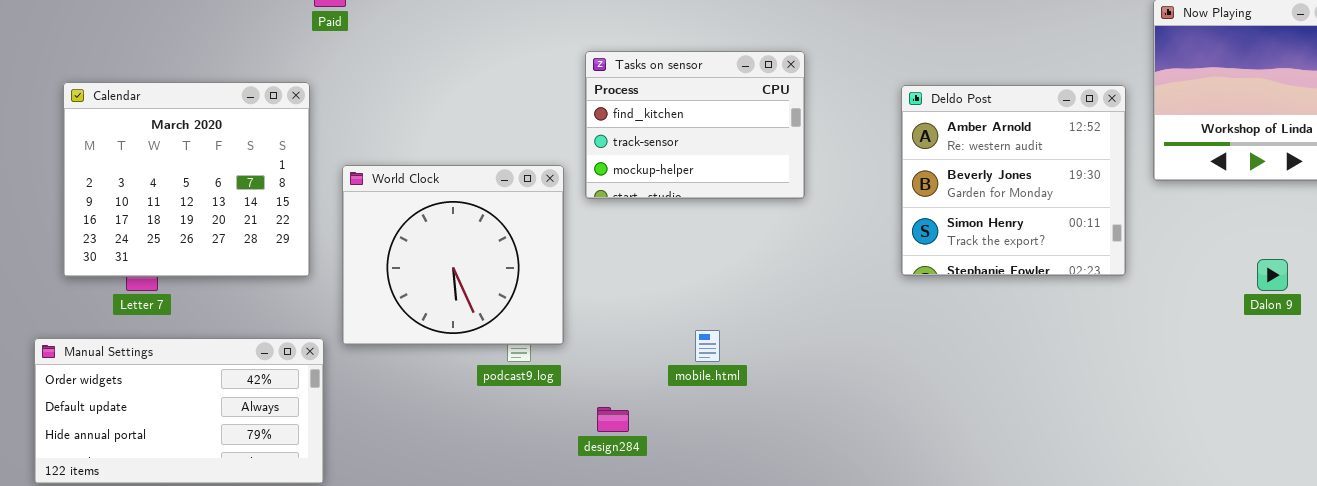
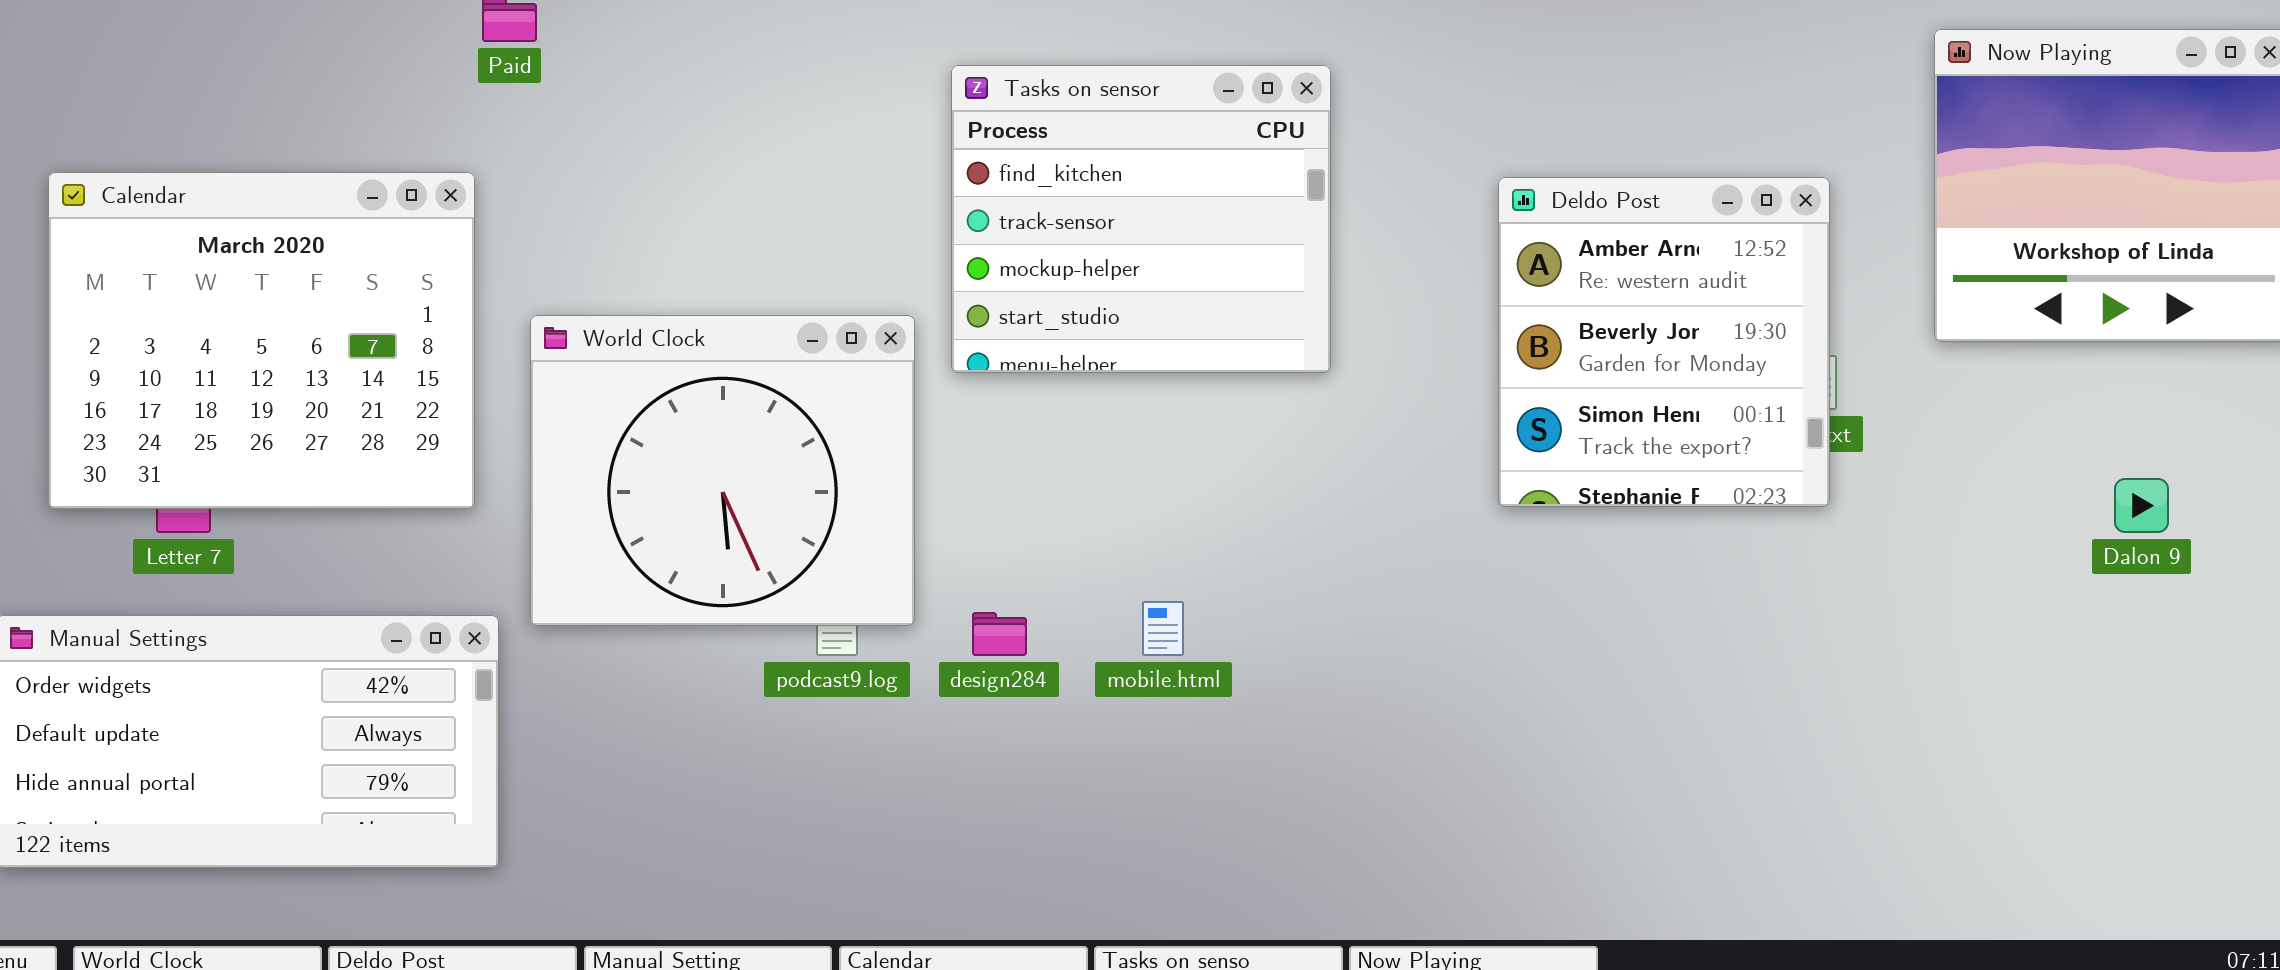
Tasks on sensor: [585,51,805,199] -> [951,65,1331,373], resized
Deldo Post: [901,85,1126,276] -> [1498,177,1830,507], resized
design284: [597,407,629,432] -> [972,612,1027,656], moved

